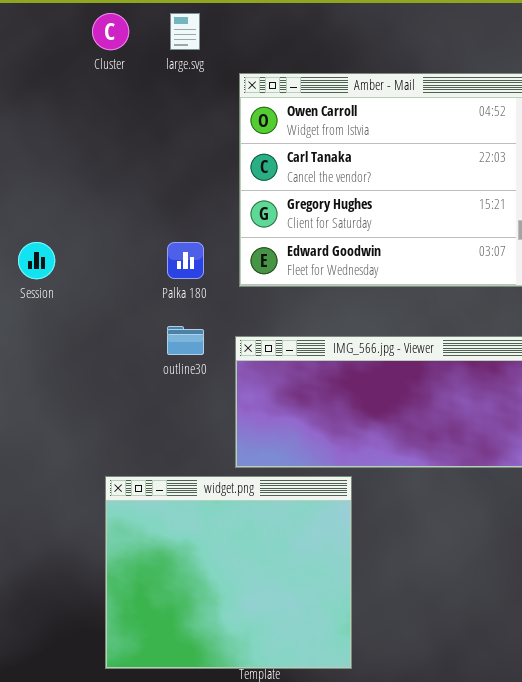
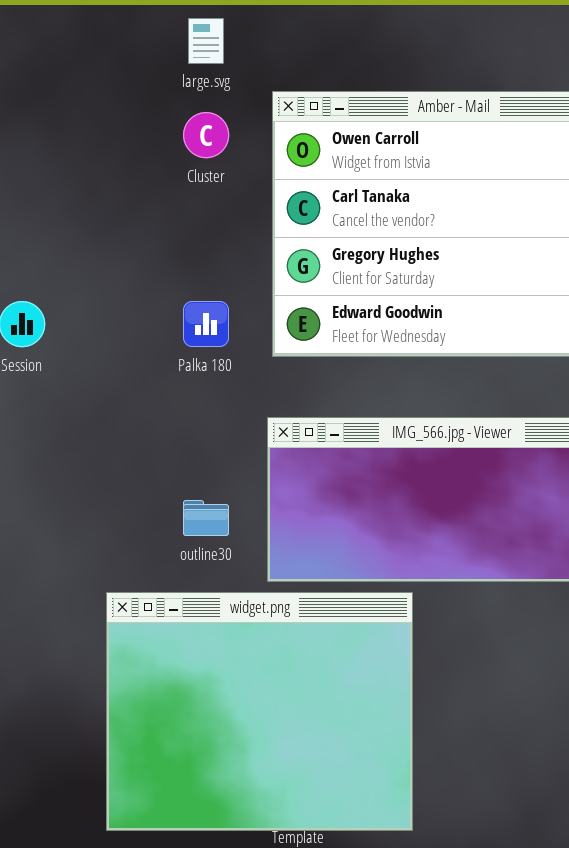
Cluster: [92,13,129,50] -> [183,112,229,158], moved
outline30: [167,326,204,355] -> [183,500,229,536], moved

